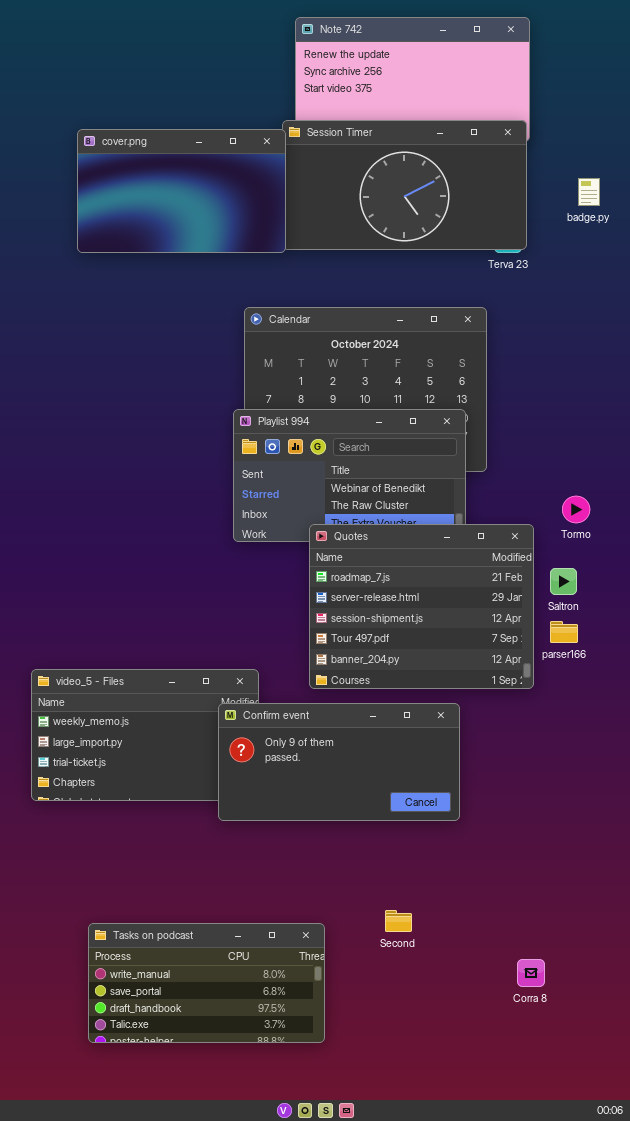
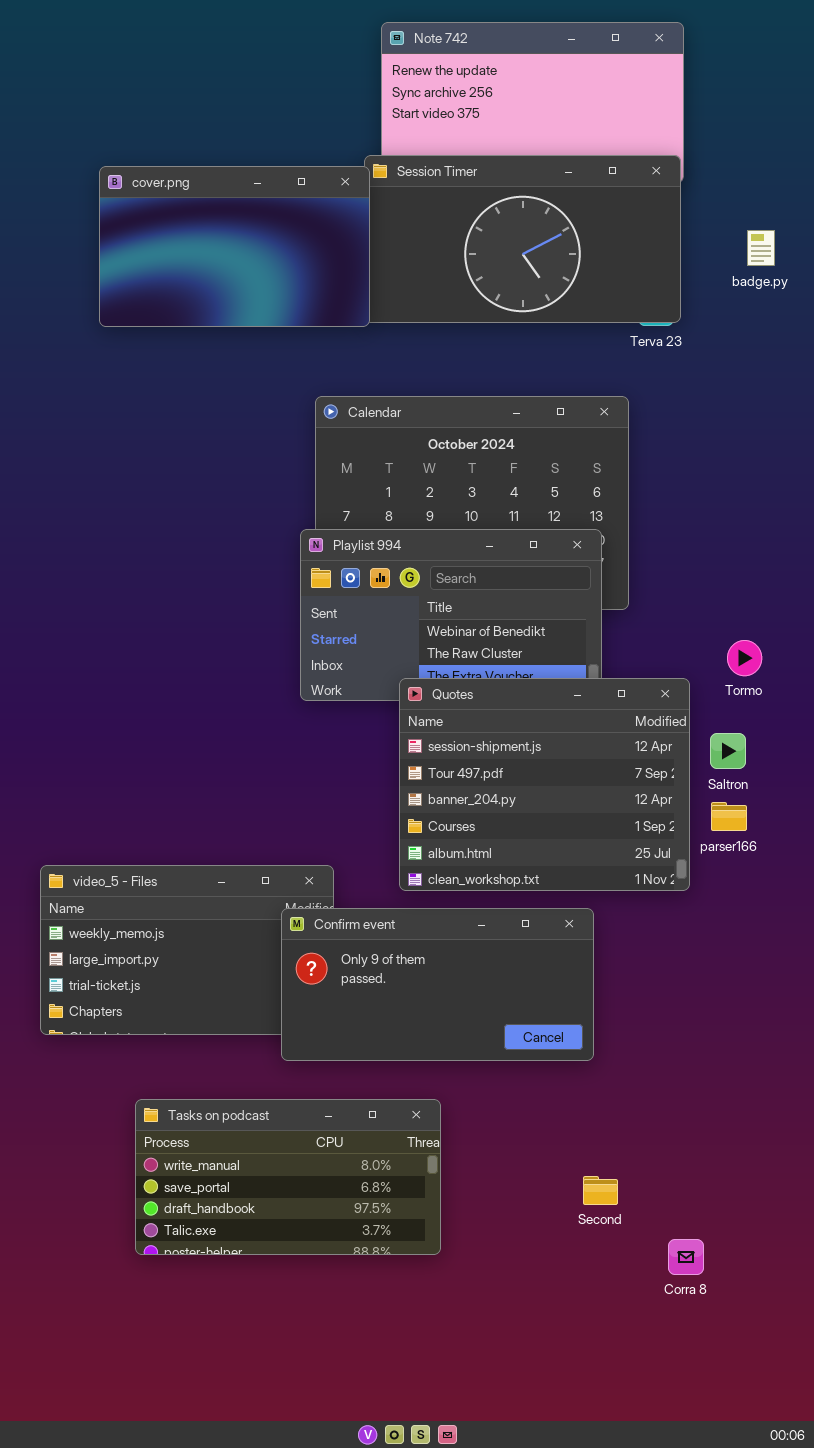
Quotes: [309,524,534,689] -> [399,678,690,891], scrolled down 2 rows
Second: [385,910,412,932] -> [583,1176,618,1205], moved
Tasks on podcast: [88,923,325,1043] -> [135,1099,441,1255], moved

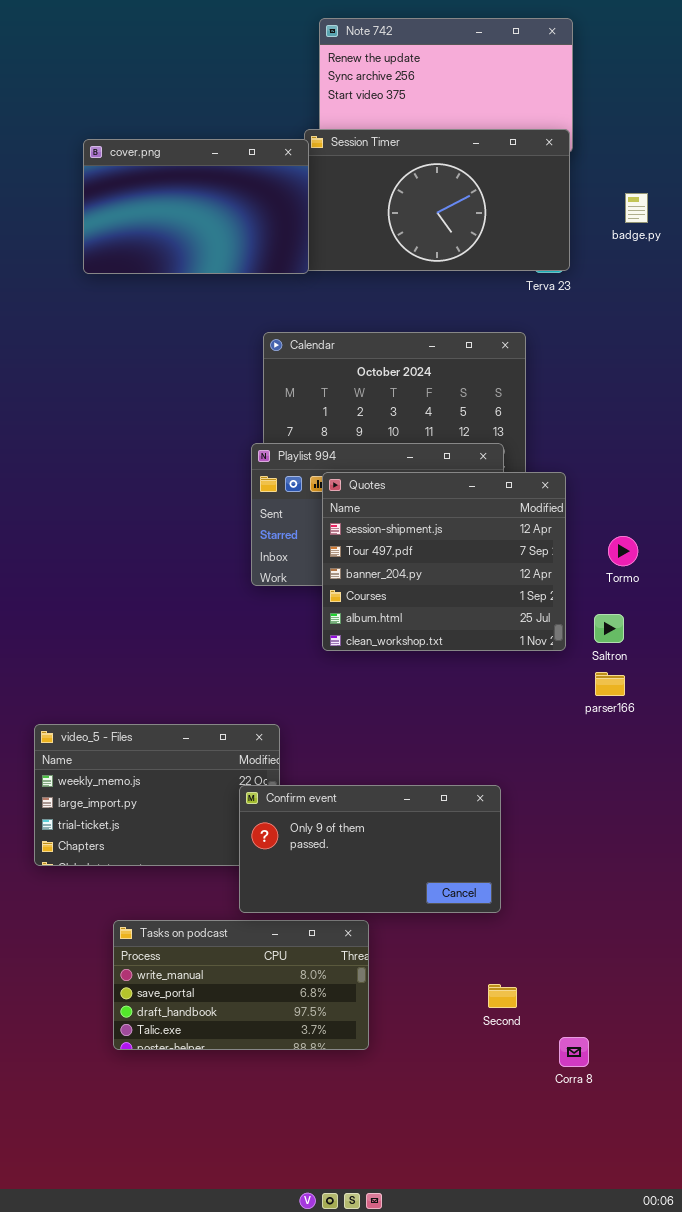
Quotes: [399,678,690,891] -> [322,472,566,651], moved
Confirm event: [281,908,594,1061] -> [239,785,501,913], moved

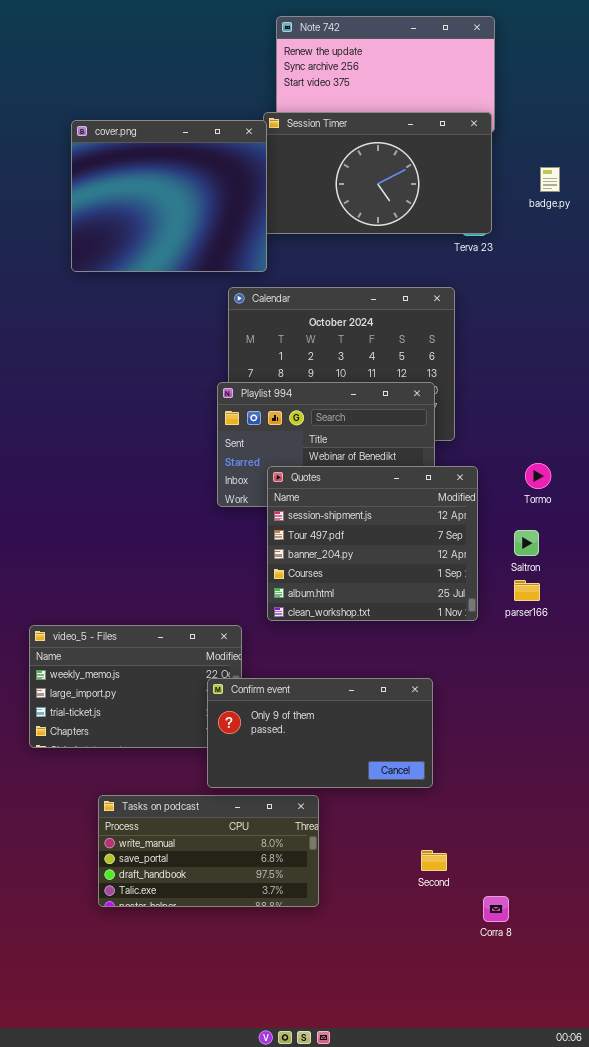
cover.png: [83,139,309,274] -> [71,120,267,272], resized
Quotes: [322,472,566,651] -> [267,466,478,621], moved

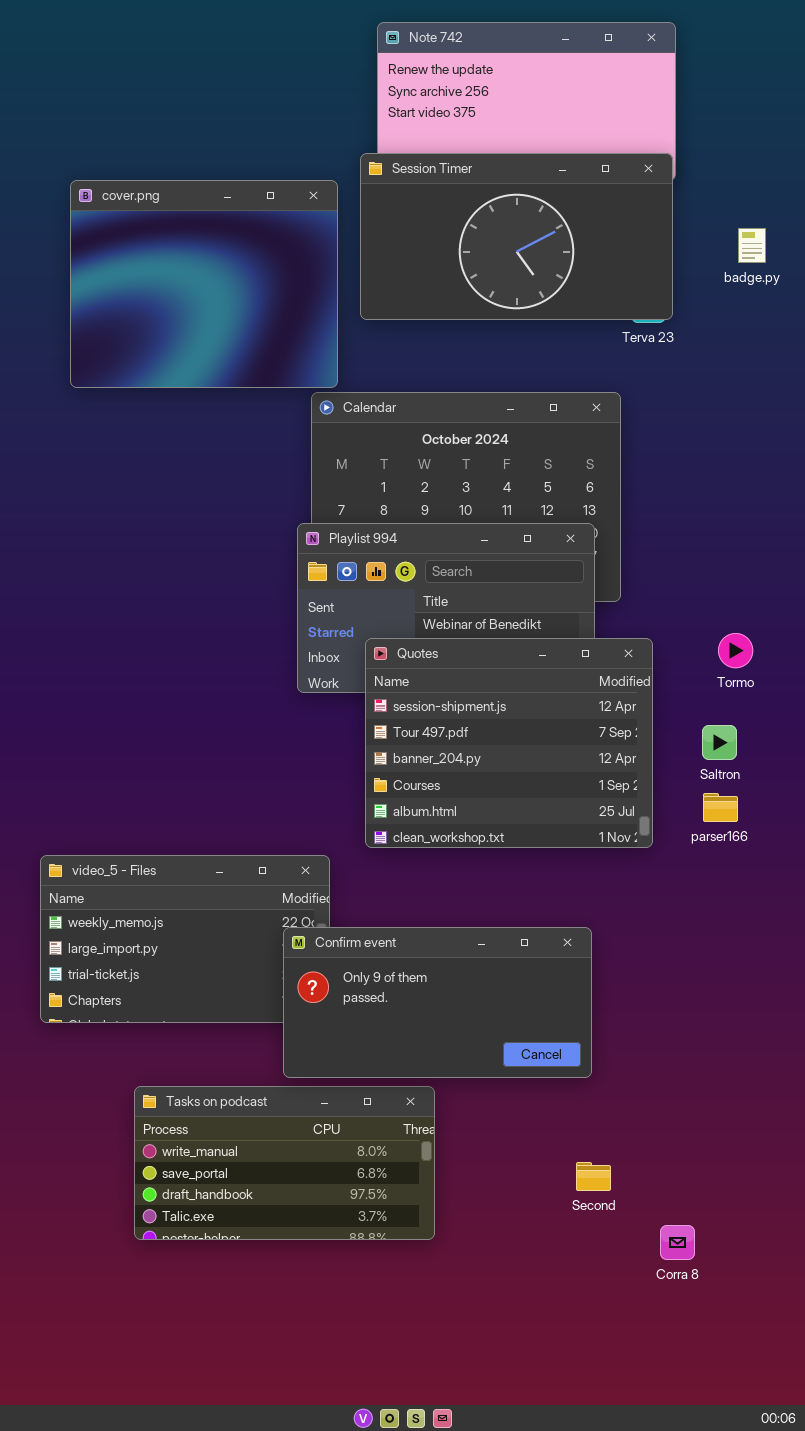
cover.png: [71,120,267,272] -> [70,180,338,388], moved

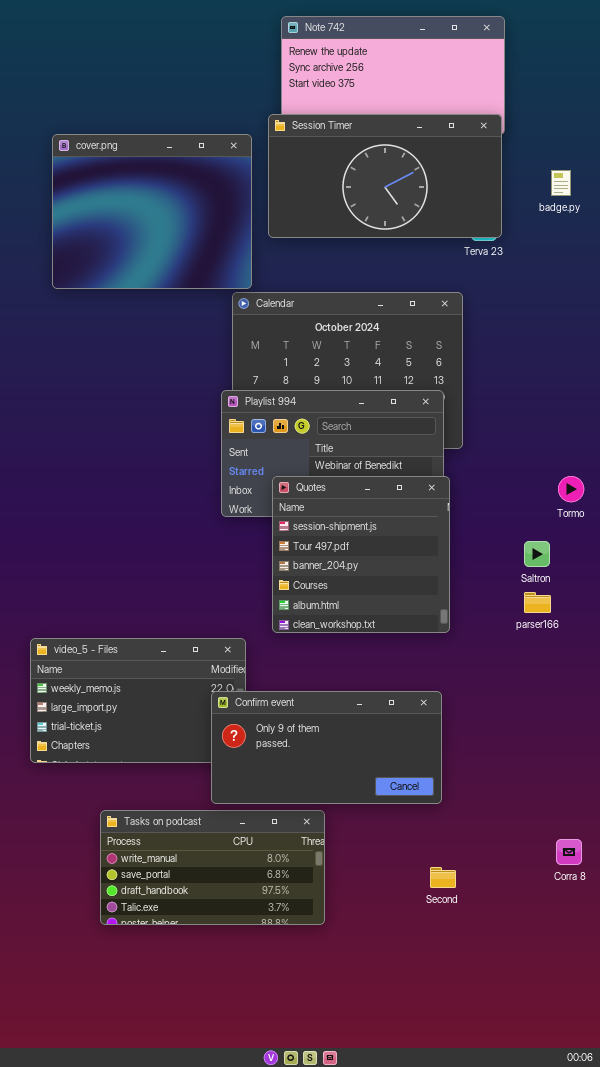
Tormo: [718,633,753,668] -> [558,476,584,502], moved
Quotes: [365,638,653,848] -> [272,476,450,633], resized
Corra 8: [660,1225,695,1260] -> [556,839,582,865], moved

